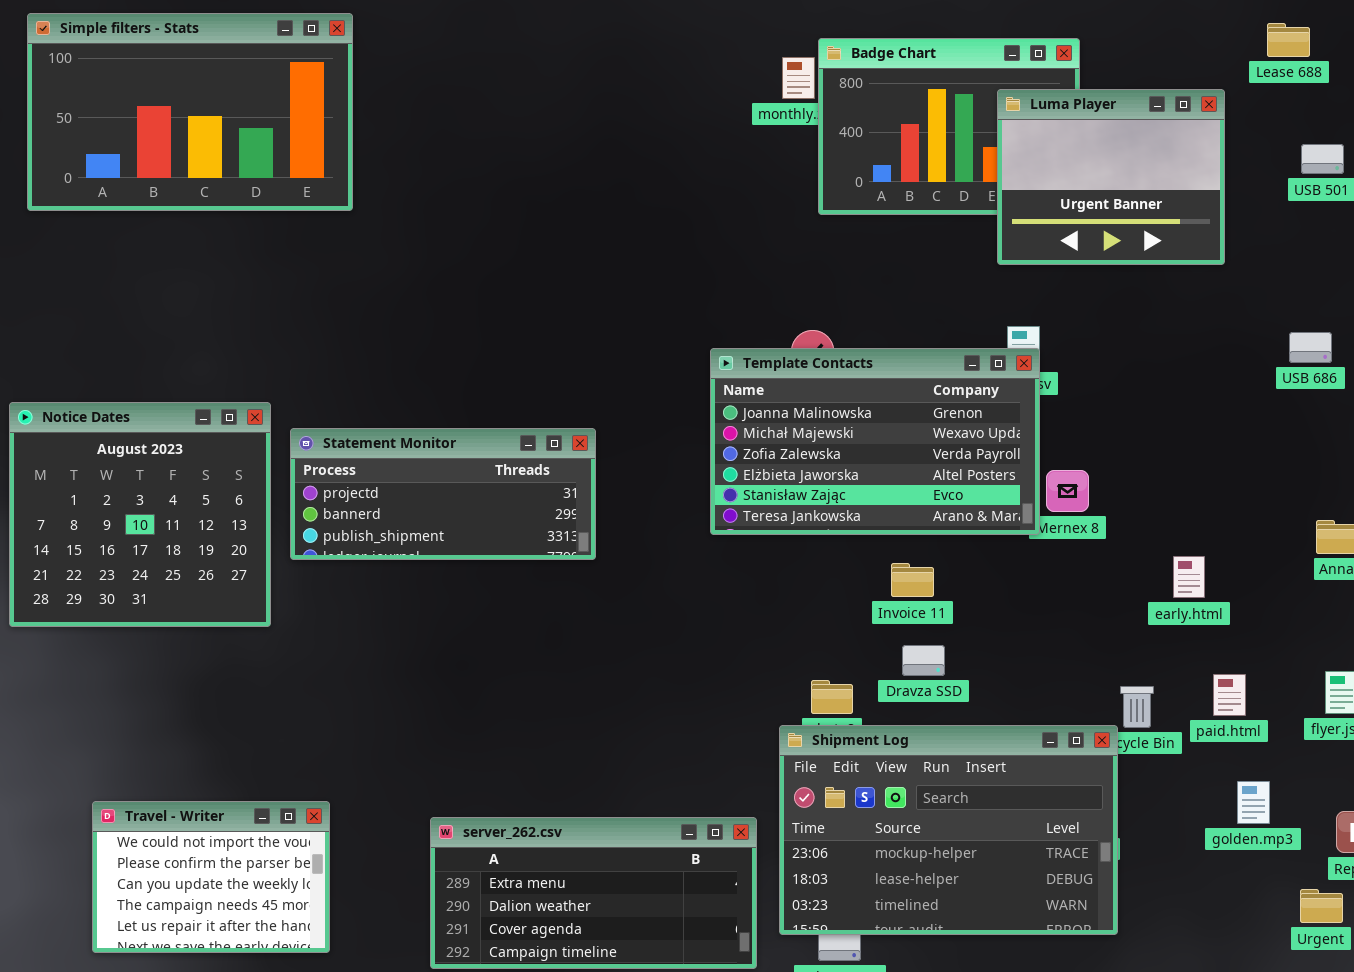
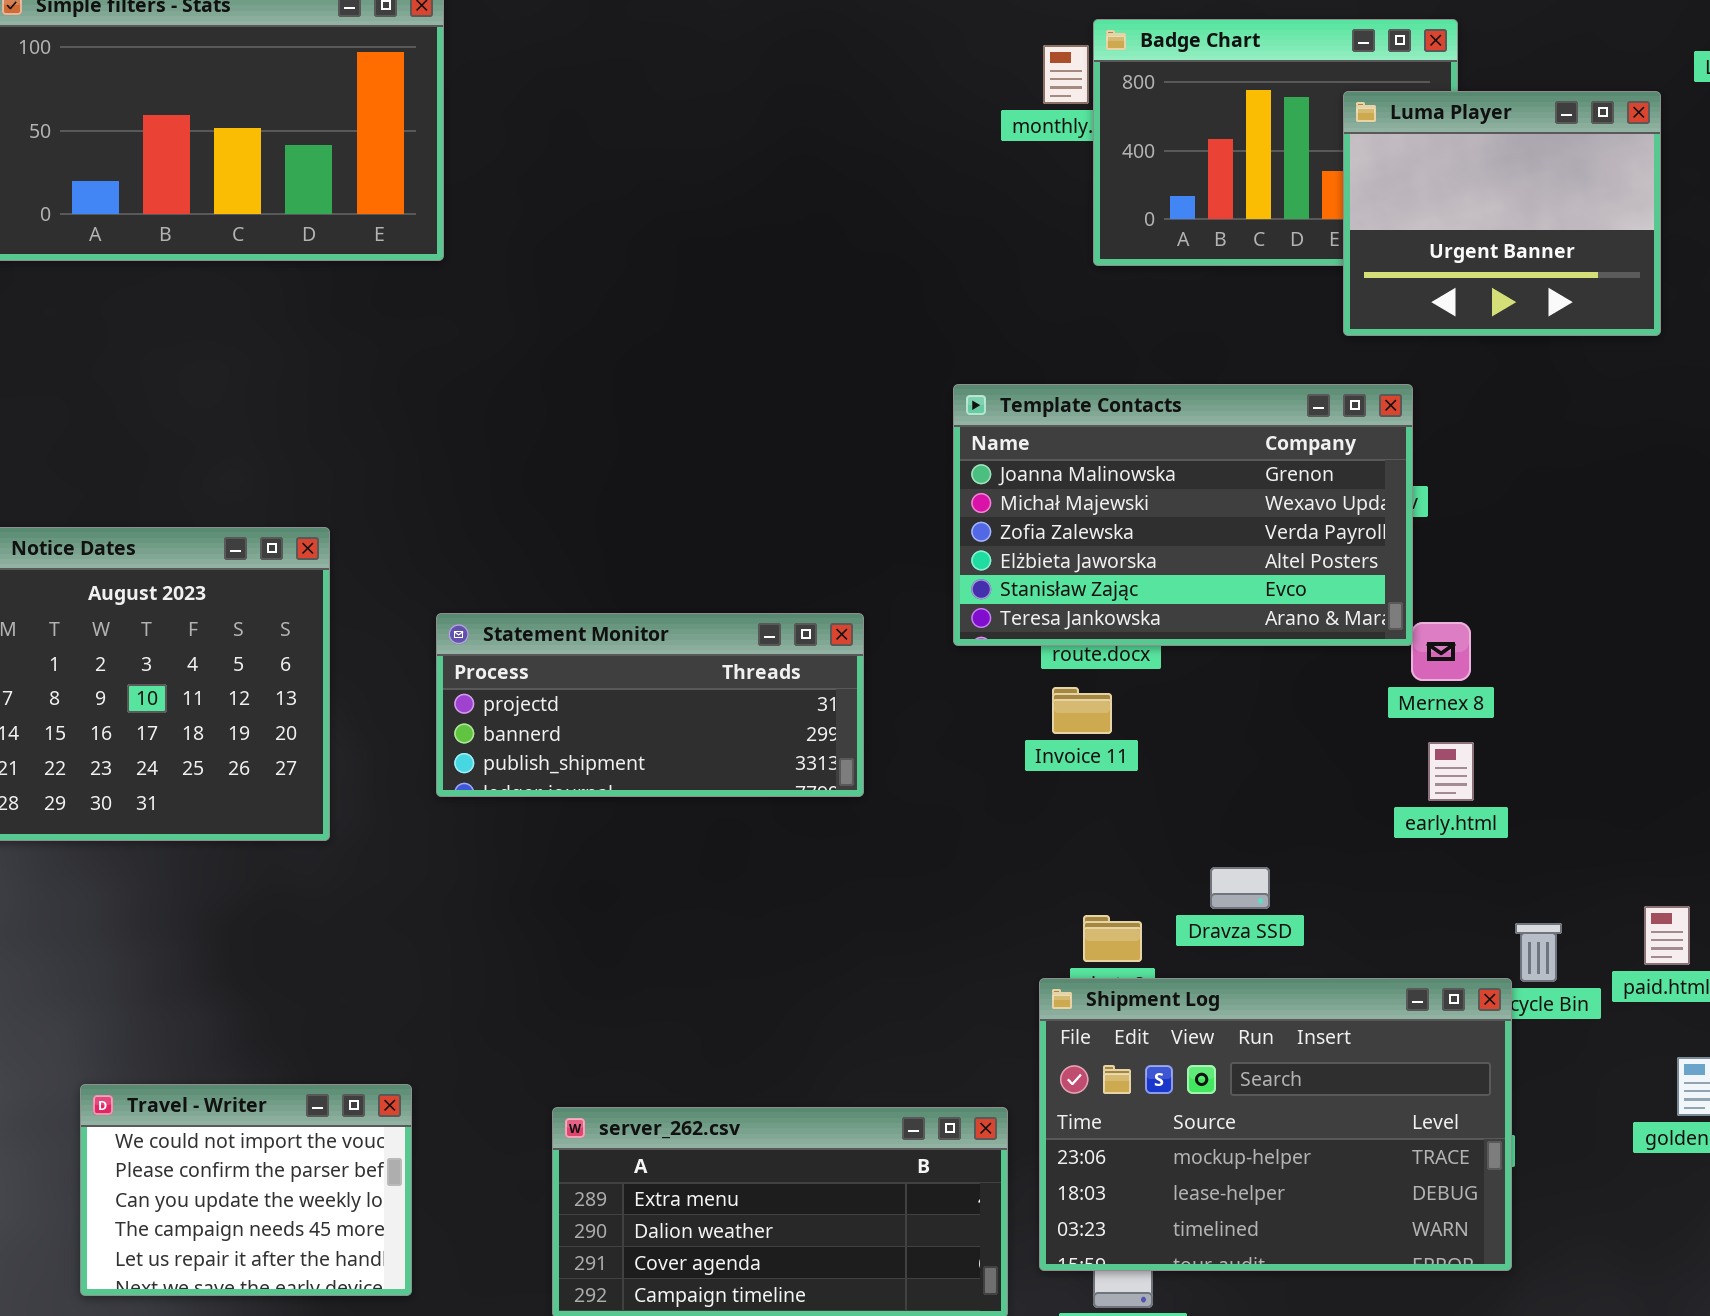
Template Contacts: [710,348,1040,535] -> [953,384,1413,646], moved
Statement Monitor: [290,428,596,560] -> [436,613,864,797], moved
early.html: [1173,556,1205,598] -> [1428,742,1474,801], moved
Invoice 11: [891,563,934,597] -> [1052,687,1112,734], moved

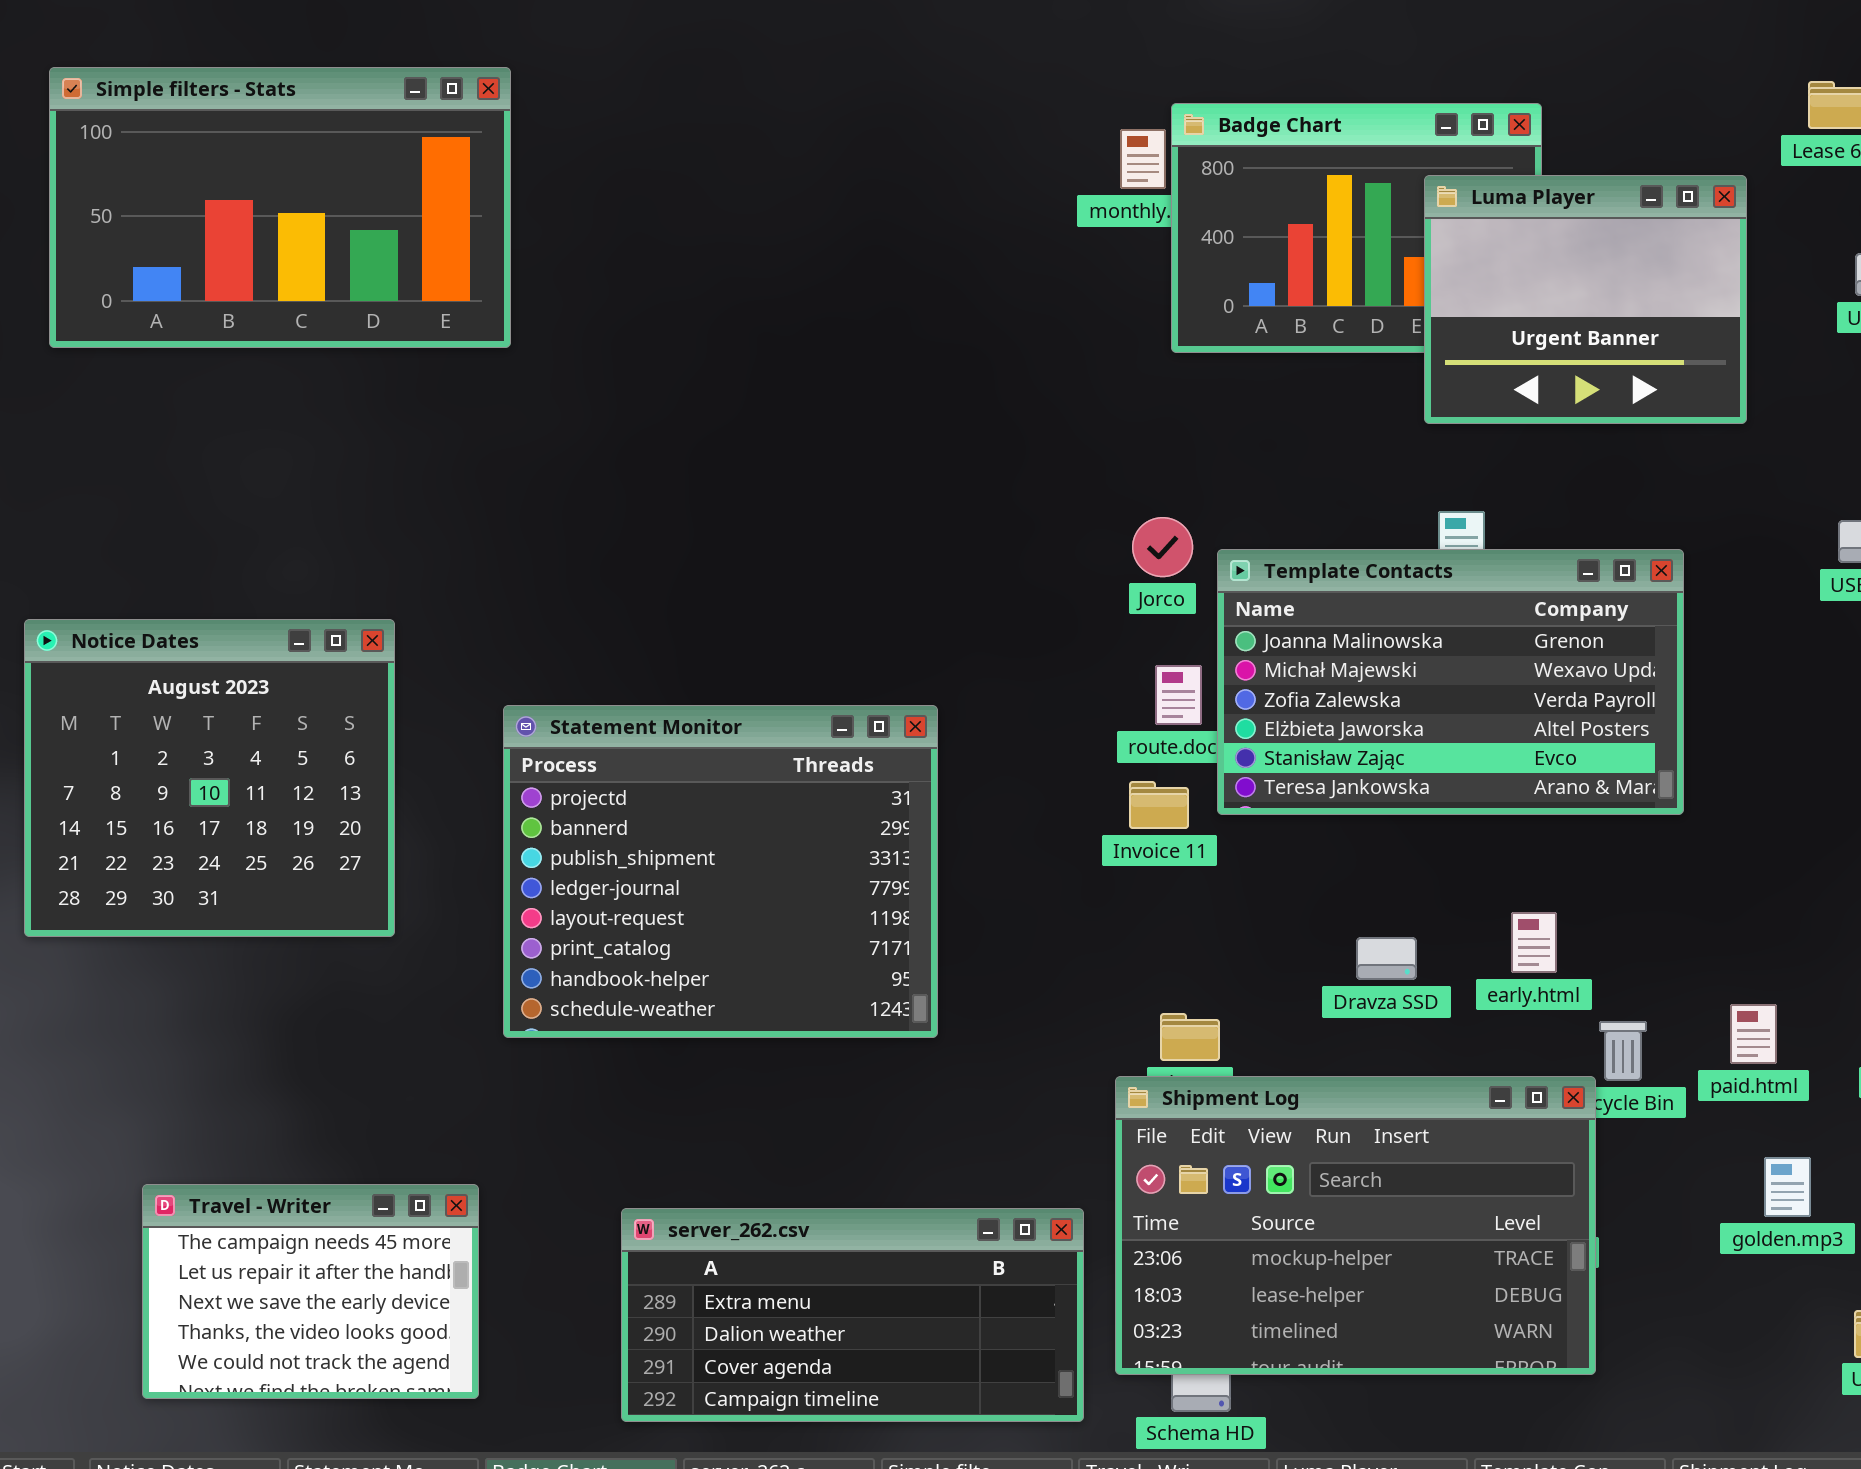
Template Contacts: [953,384,1413,646] -> [1217,549,1684,815], moved
Statement Monitor: [436,613,864,797] -> [503,705,938,1038], resized
early.html: [1428,742,1474,801] -> [1511,912,1557,973], moved
Dravza SSD: [1210,867,1270,909] -> [1356,937,1417,980], moved
Travel - Writer: [80,1084,412,1296] -> [142,1184,479,1399], scrolled down 3 rows

